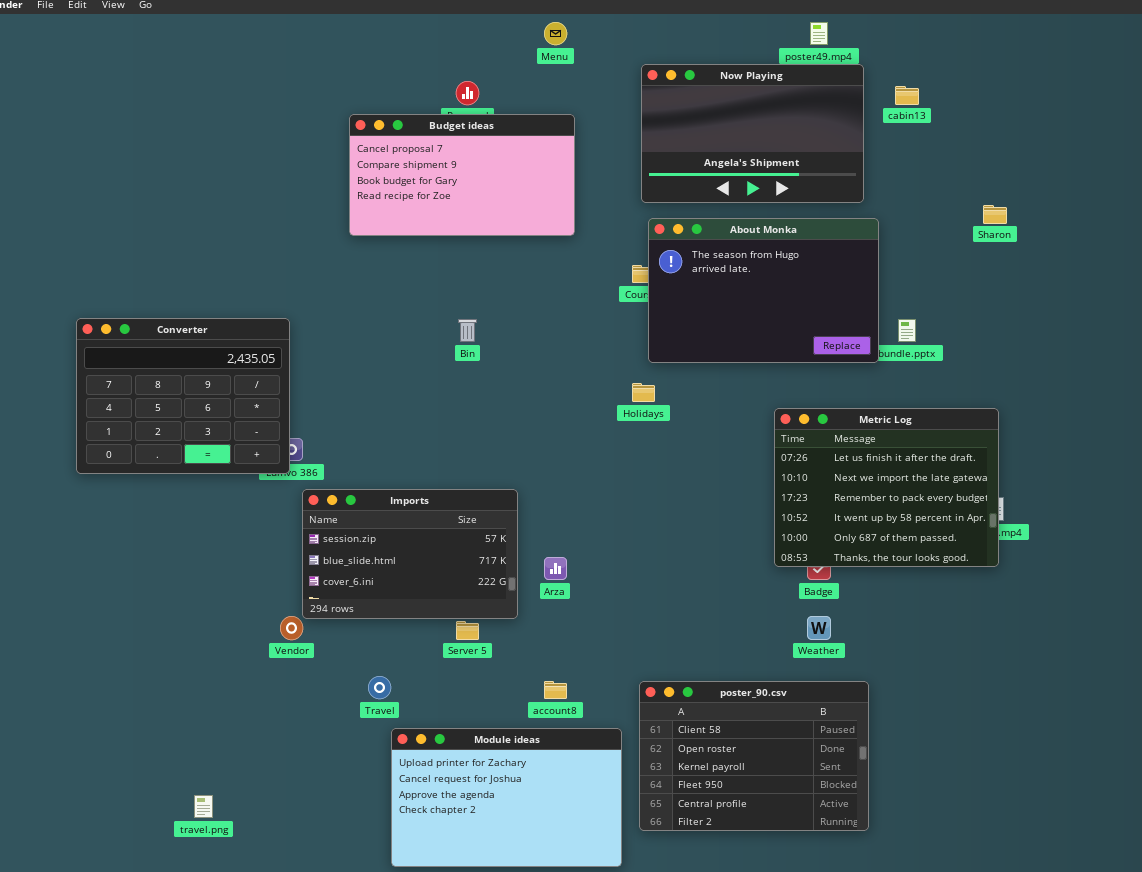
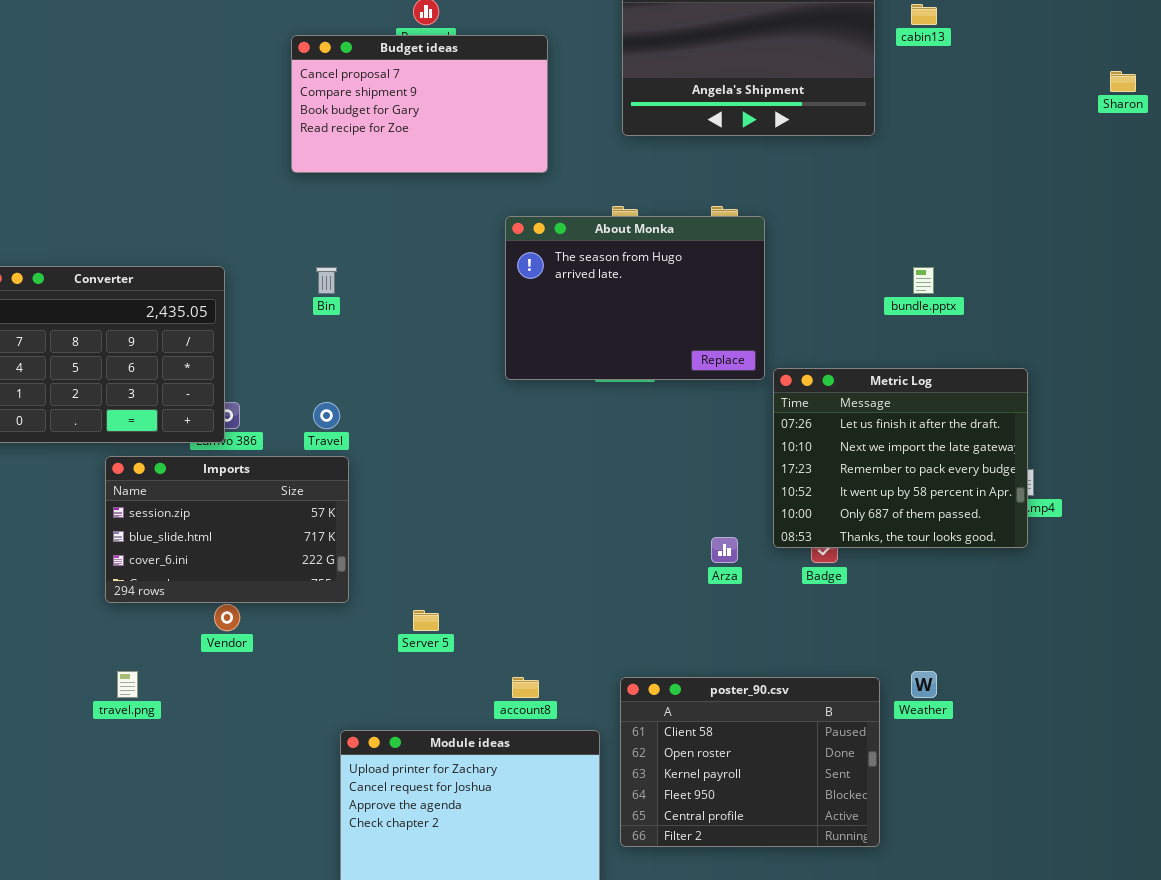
Sharon: [983,205,1007,224] -> [1110,71,1136,92], moved
About Monka: [648,218,879,363] -> [505,216,765,380], moved
Bin: [458,319,477,342] -> [316,267,337,294], moved
Imports: [302,489,518,619] -> [105,456,349,603], moved
Arza: [544,557,567,580] -> [711,537,738,563], moved
Weather: [807,616,831,640] -> [911,671,937,698], moved
Travel: [368,676,391,699] -> [313,402,340,429], moved
travel.png: [194,795,213,818] -> [117,671,138,698], moved

